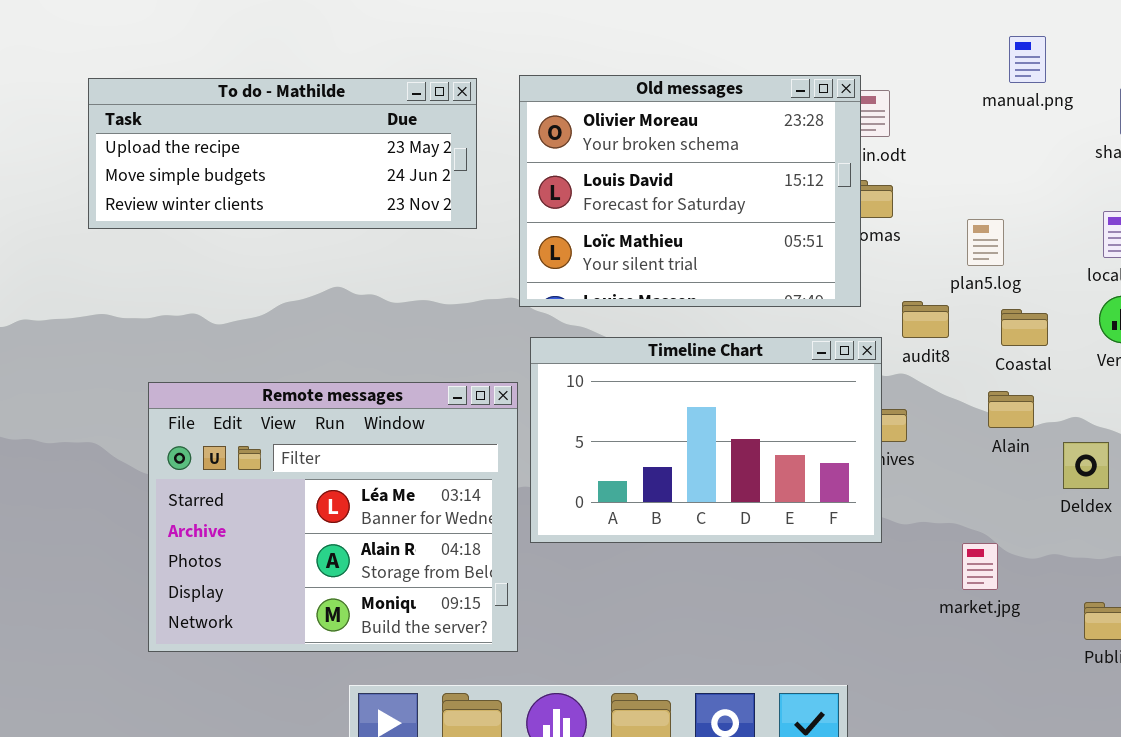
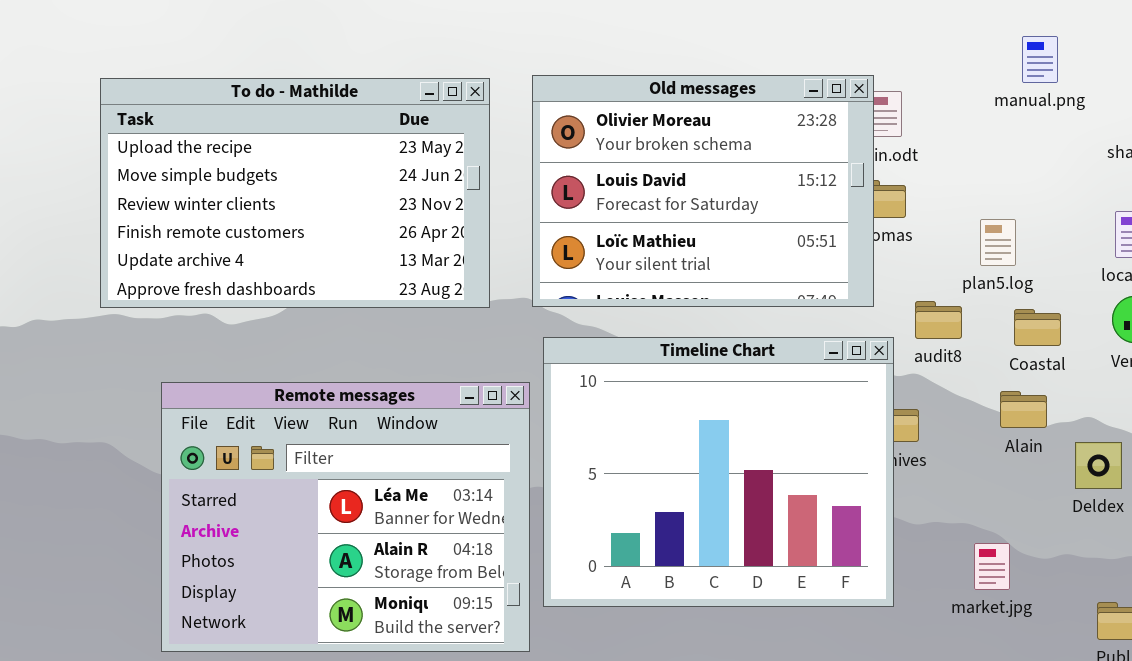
To do - Mathilde: [88,78,477,229] -> [100,78,490,308], resized
Timeline Chart: [530,337,882,543] -> [543,337,894,607], resized

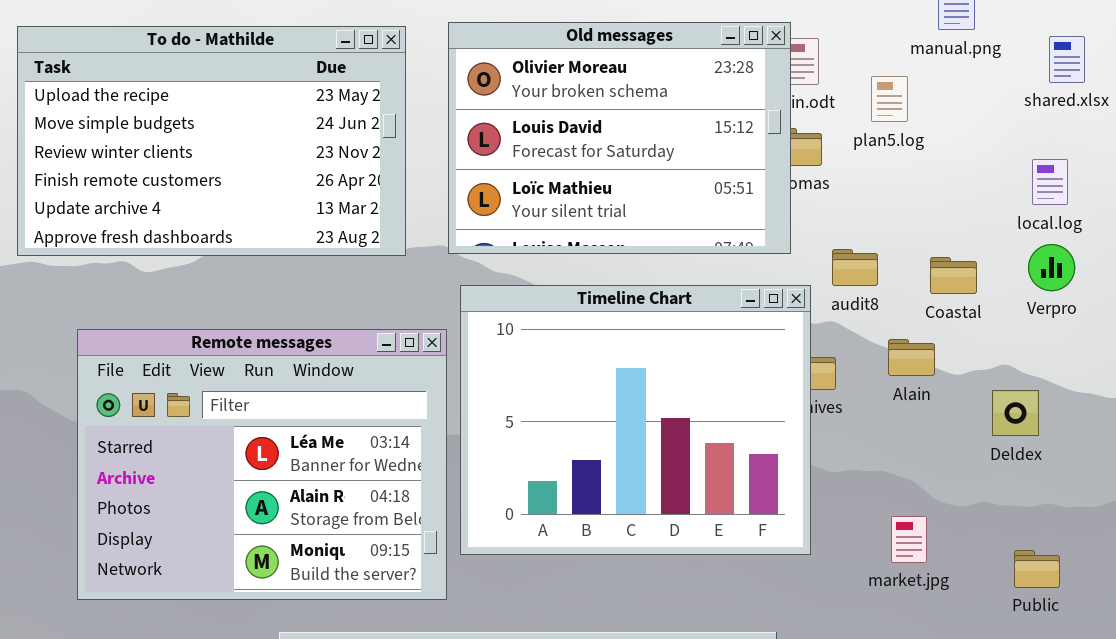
plan5.log: [980,219,1016,266] -> [871,76,908,122], moved
Alain: [1000,391,1047,428] -> [888,339,935,376], moved
market.jpg: [974,543,1010,590] -> [891,516,927,563], moved

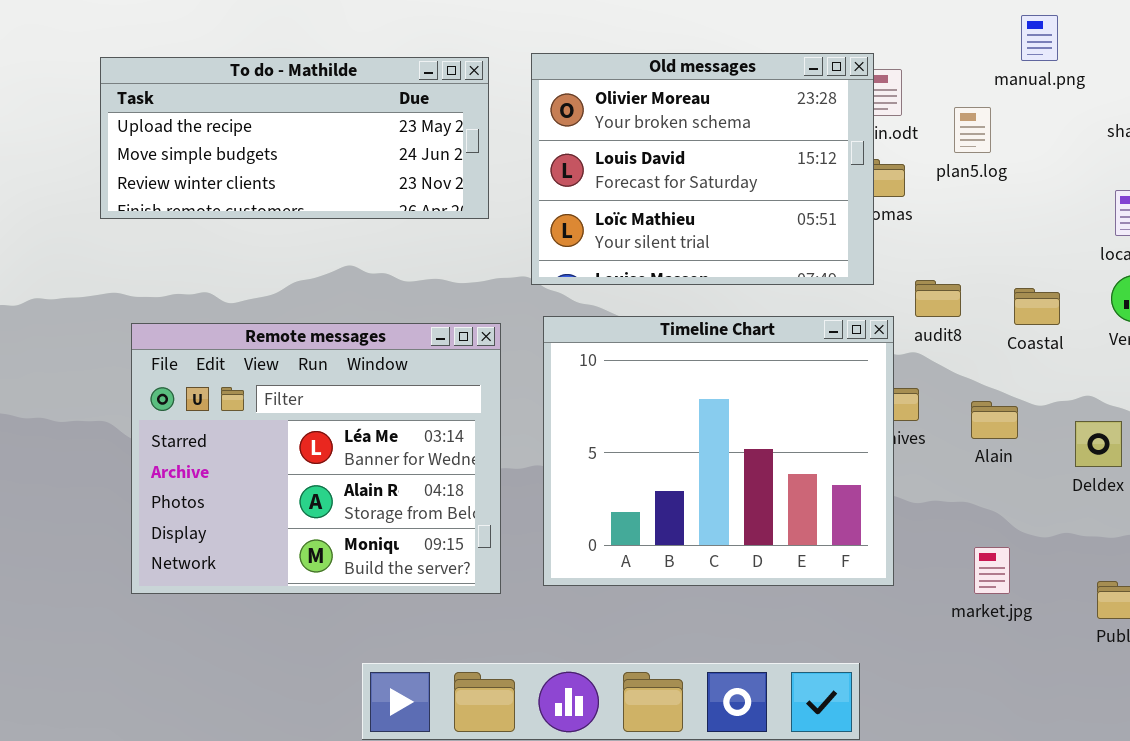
To do - Mathilde: [17,26,406,256] -> [100,57,489,219], resized
Remote messages: [77,329,447,600] -> [131,323,501,594], moved
Alain: [888,339,935,376] -> [971,401,1018,439], moved

